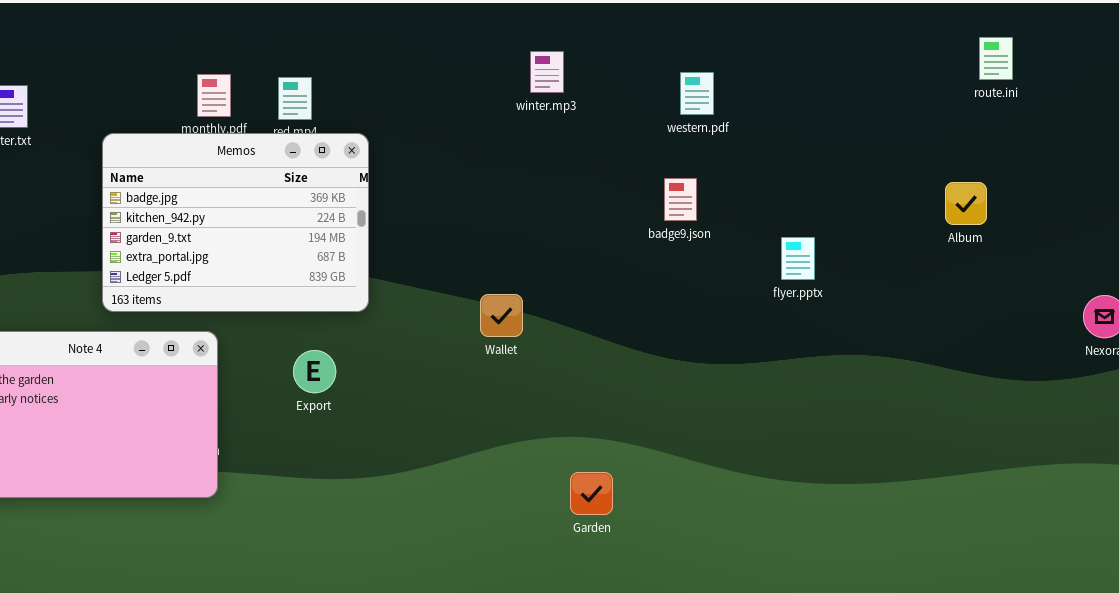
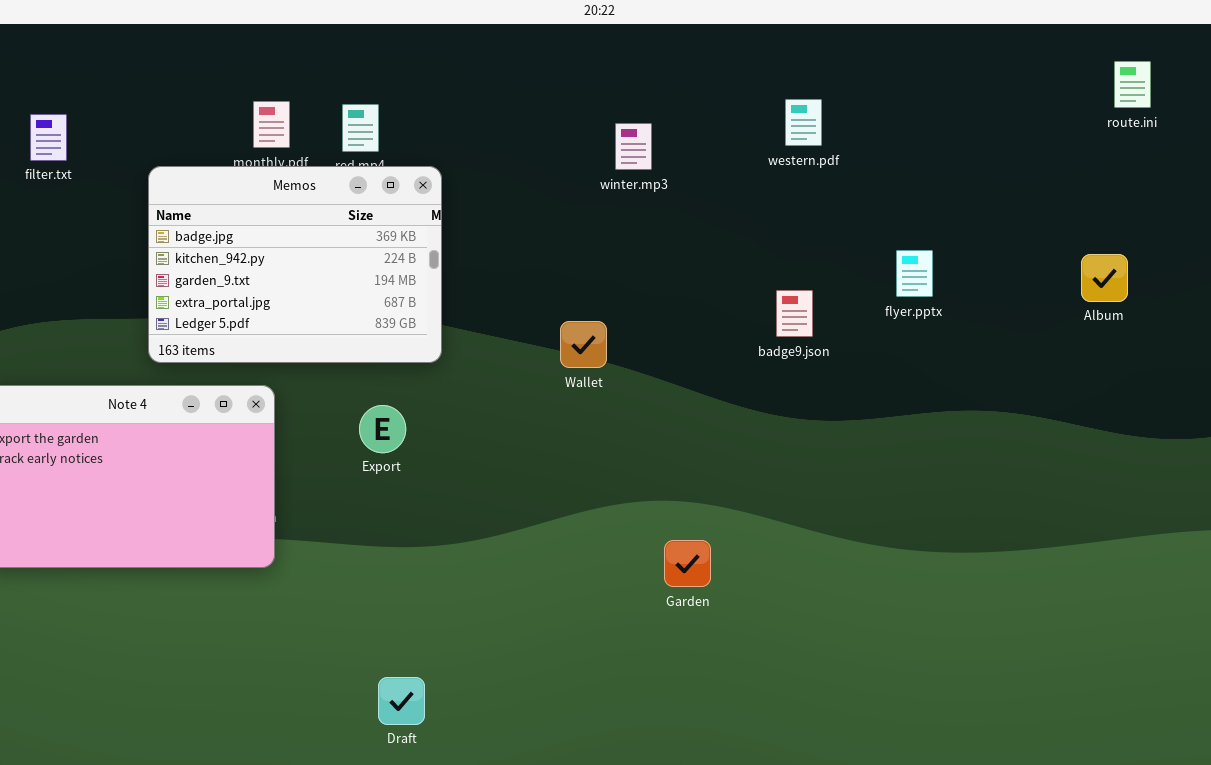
winter.mp3: [530,51,564,93] -> [615,123,652,170], moved
badge9.json: [664,178,697,221] -> [776,290,813,337], moved
Album: [945,182,987,225] -> [1081,254,1128,302], moved
flyer.pptx: [781,237,815,280] -> [896,250,933,297], moved
Wallet: [480,294,523,337] -> [560,321,607,368], moved

